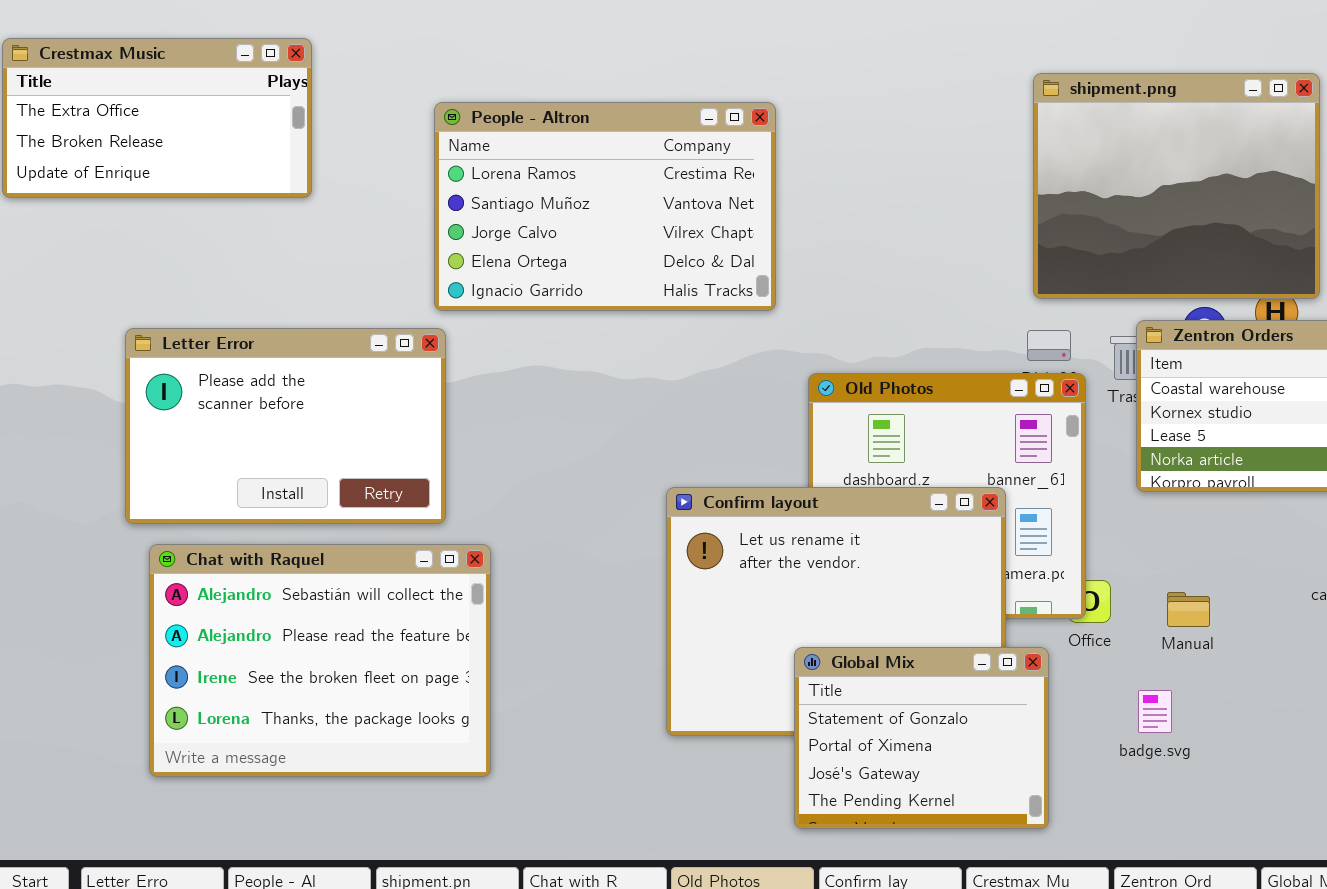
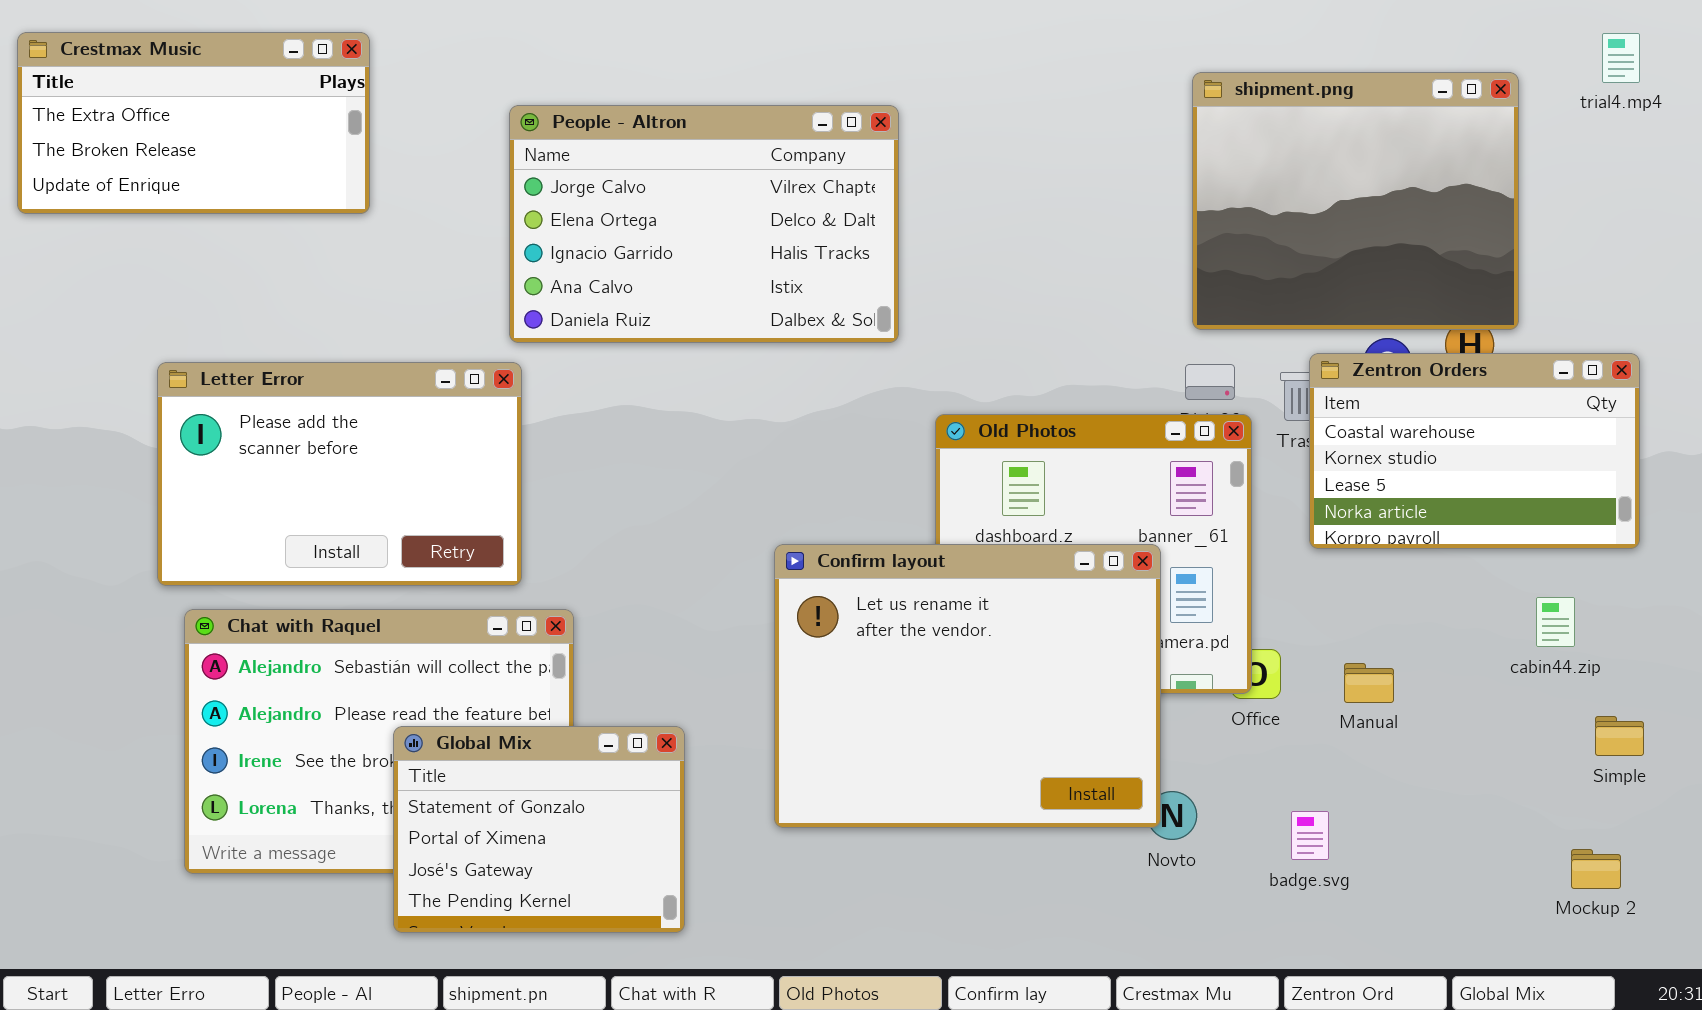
People - Altron: [434,102,776,311] -> [509,105,899,343], scrolled down 2 rows
Global Mix: [794,647,1049,829] -> [393,726,685,933], moved
badge.svg: [1138,690,1172,733] -> [1291,811,1329,860], moved

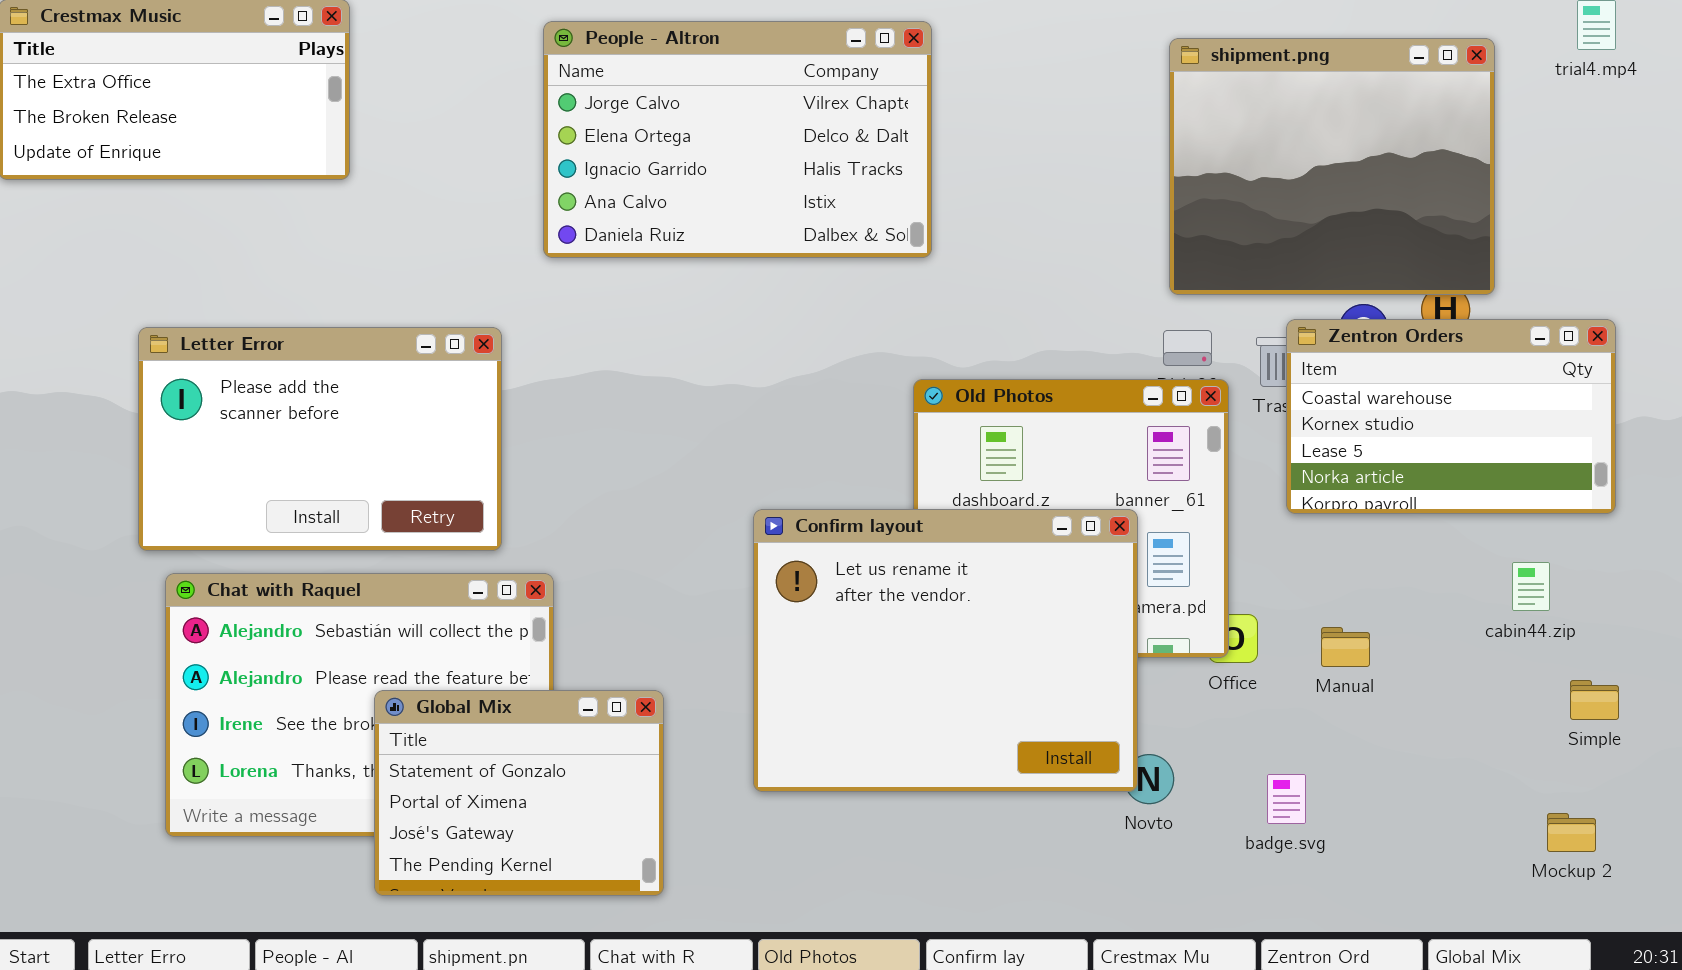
People - Altron: [509,105,899,343] -> [543,21,932,258], moved

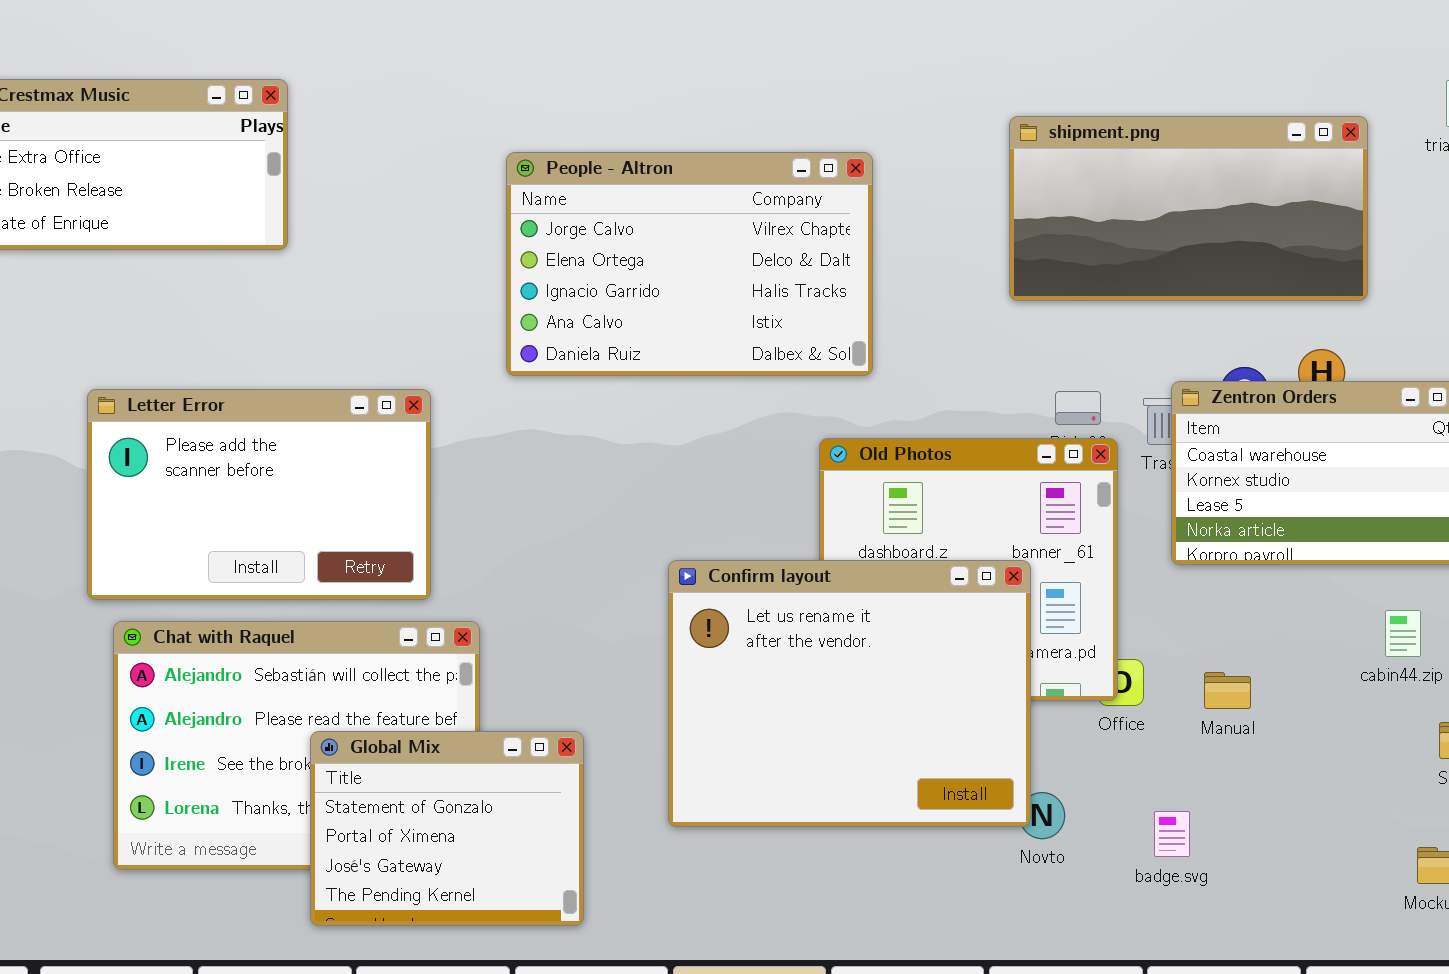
People - Altron: [543,21,932,258] -> [506,152,873,376], moved
shipment.png: [1169,38,1495,295] -> [1009,116,1368,301], resized

